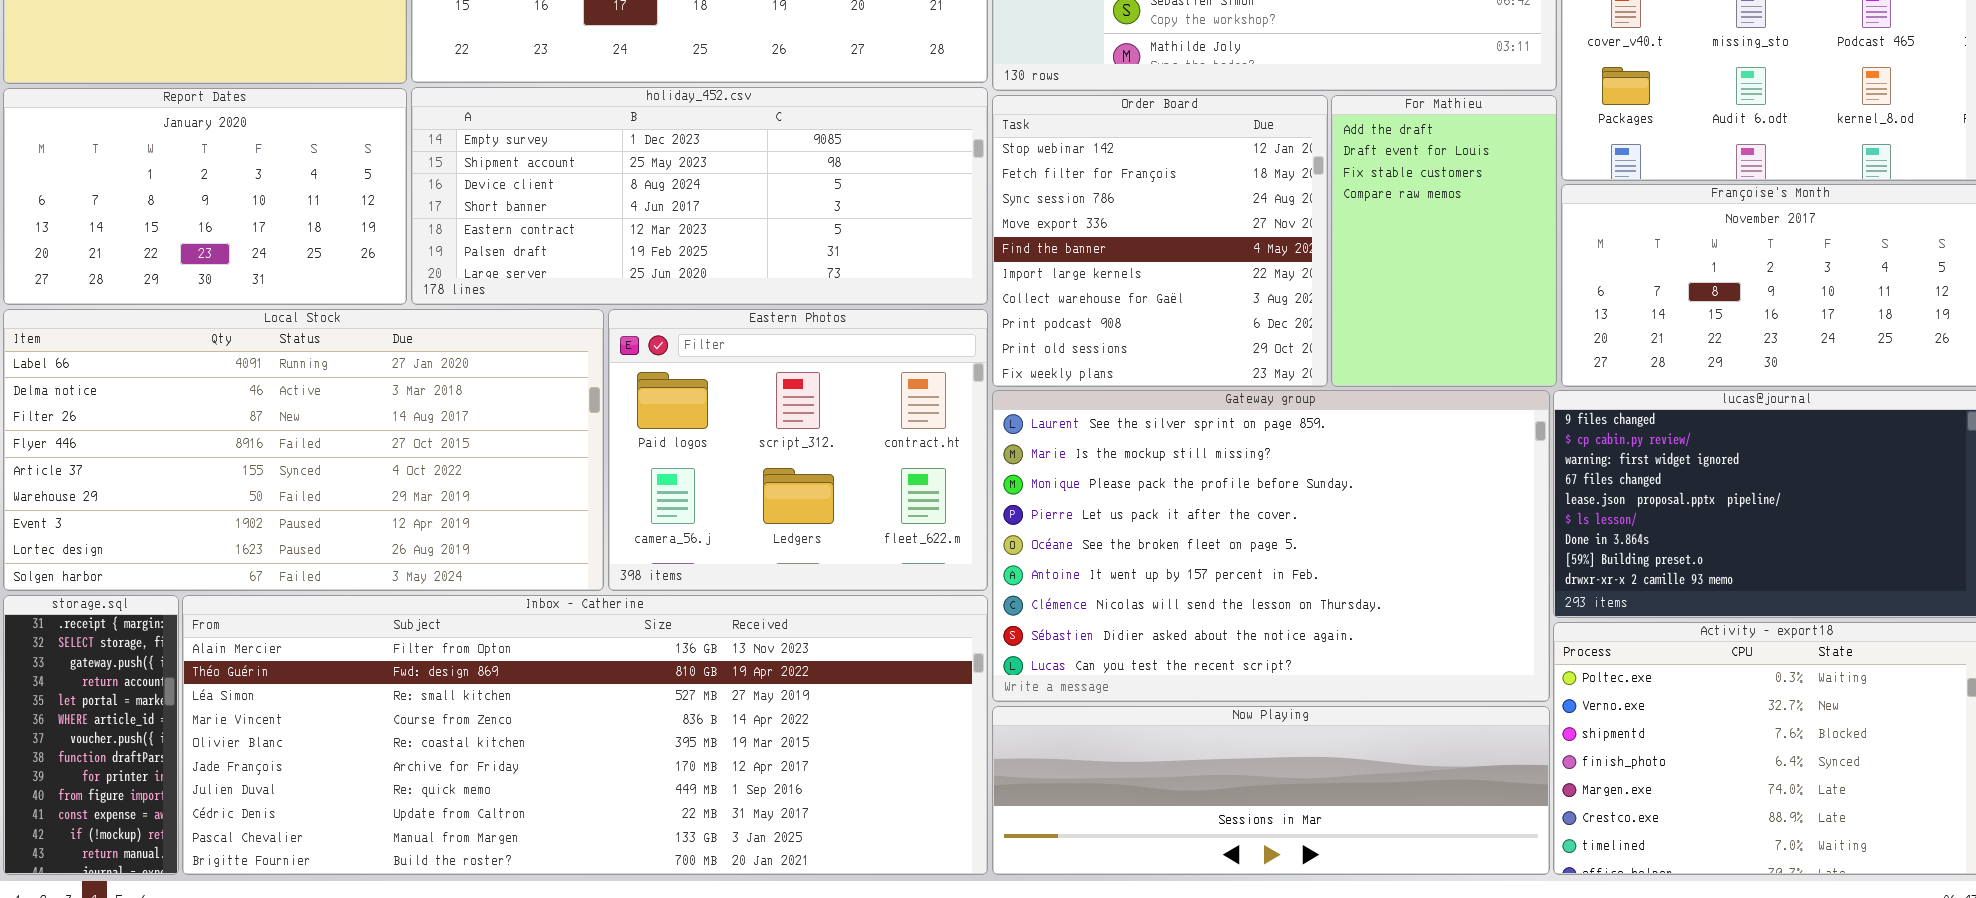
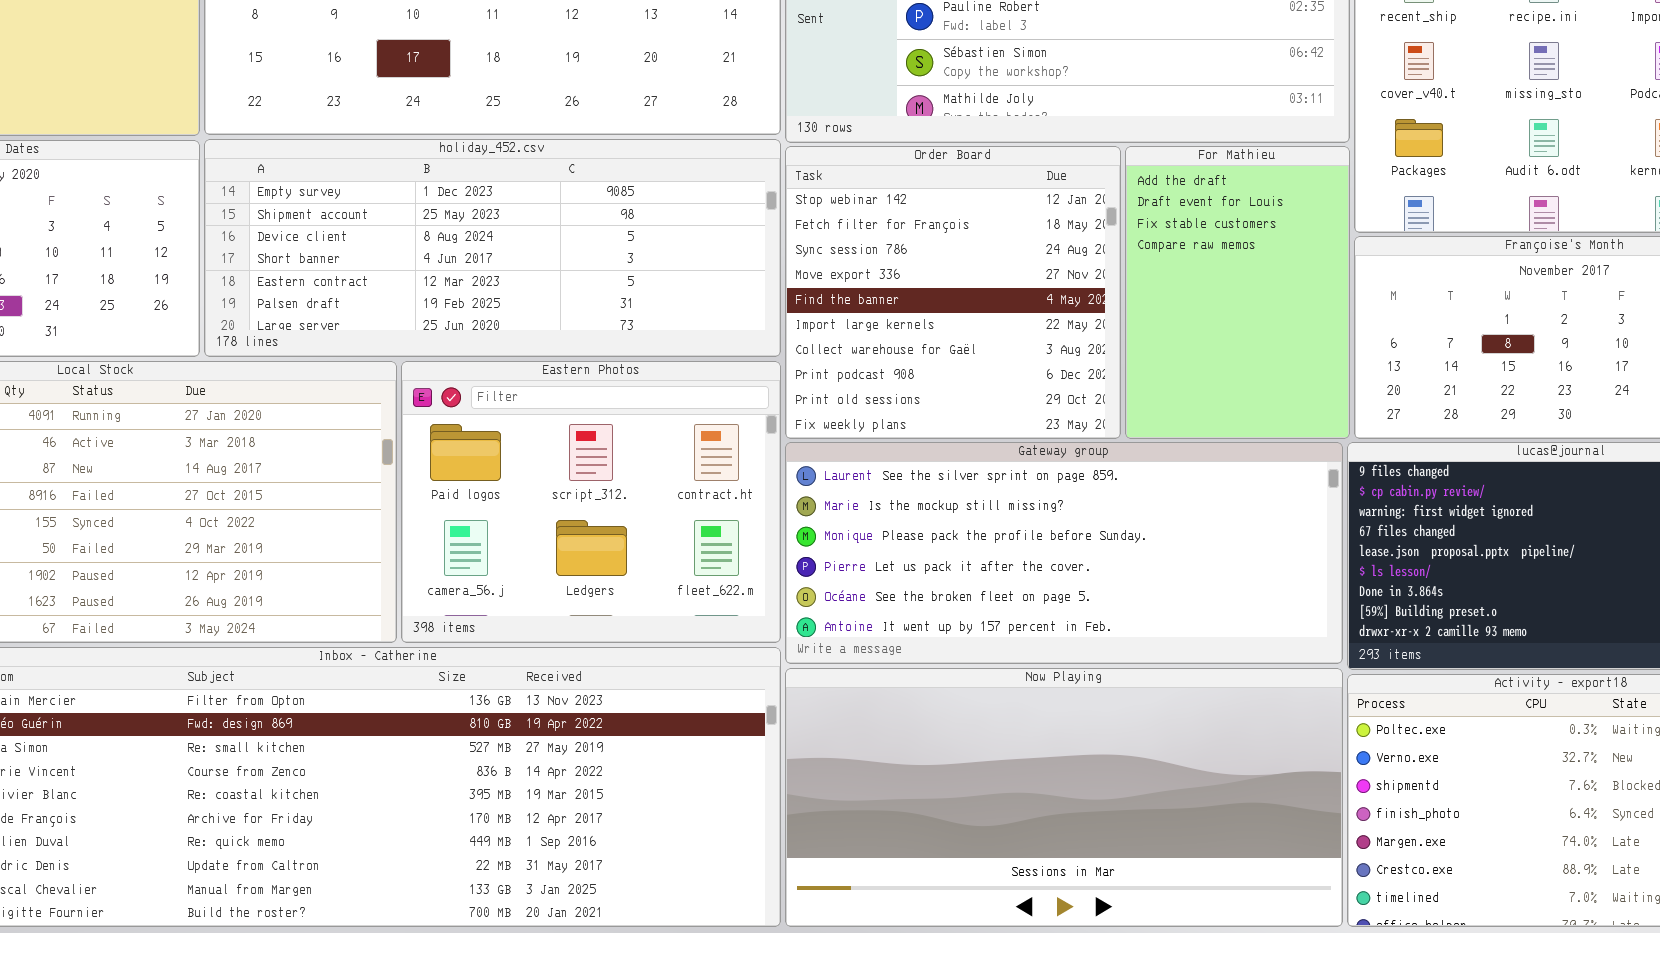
Gateway group: [992,390,1550,702] -> [785,442,1343,664], resized
Now Playing: [992,706,1550,875] -> [785,668,1343,927], resized

